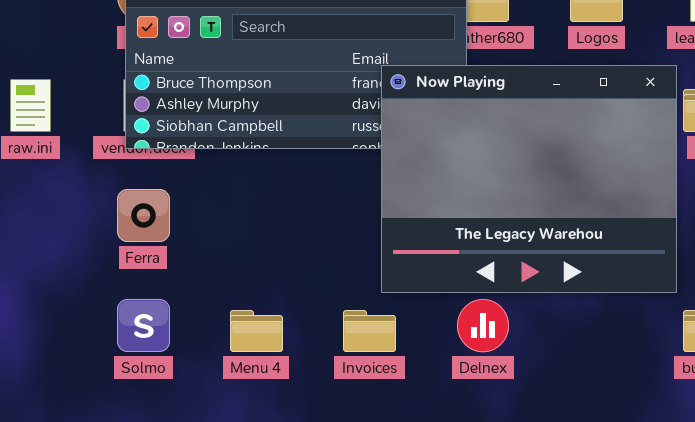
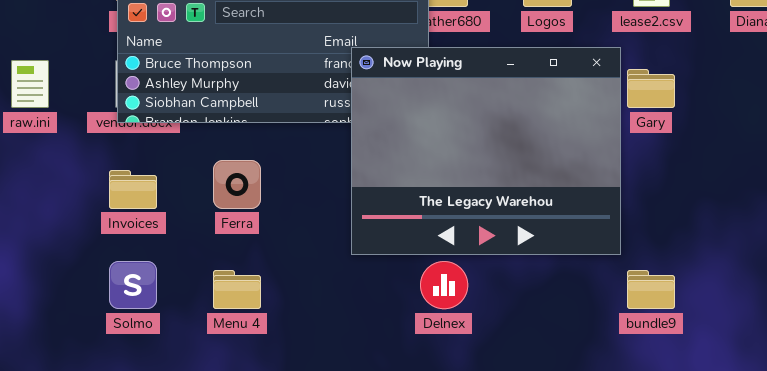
Ferra: [117,189,170,242] -> [213,160,261,209], moved
Invoices: [343,310,396,352] -> [109,170,157,209], moved

